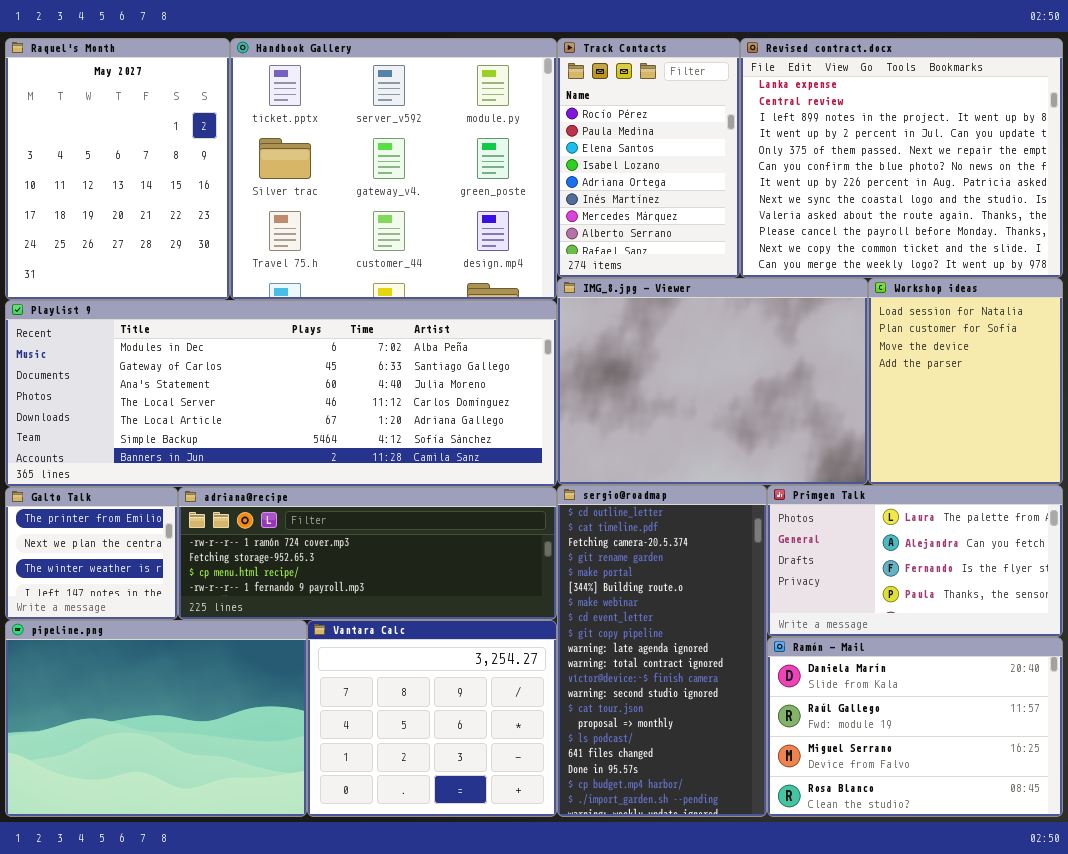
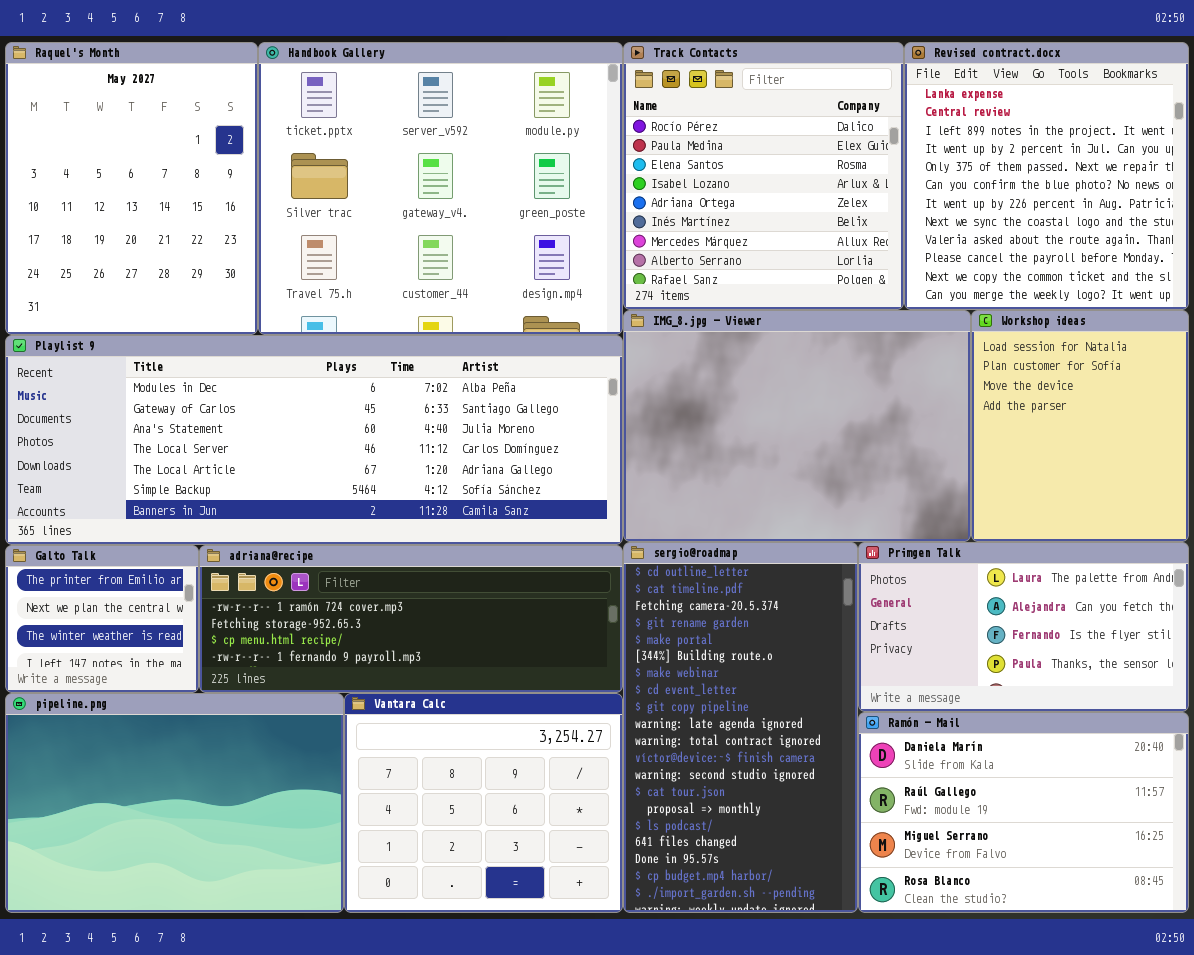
Track Contacts: [557,38,740,278] -> [623,42,904,310], resized
Revised contract.docx: [740,38,1063,278] -> [904,42,1189,310], resized

